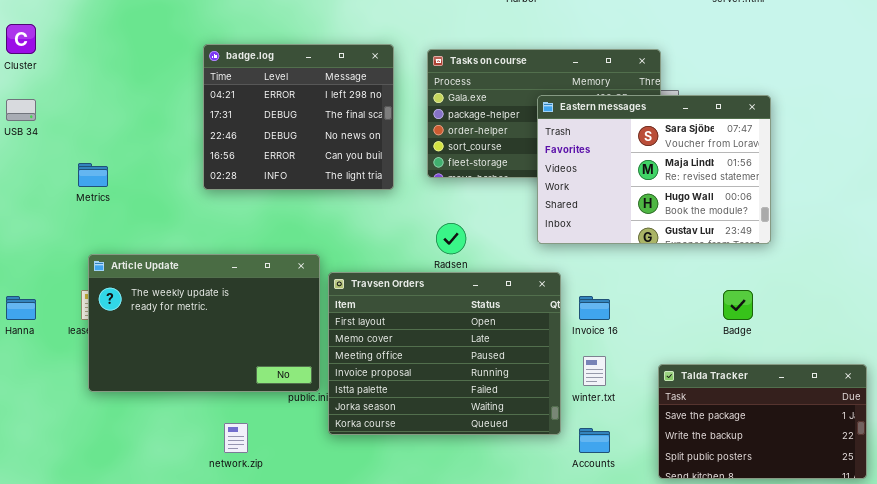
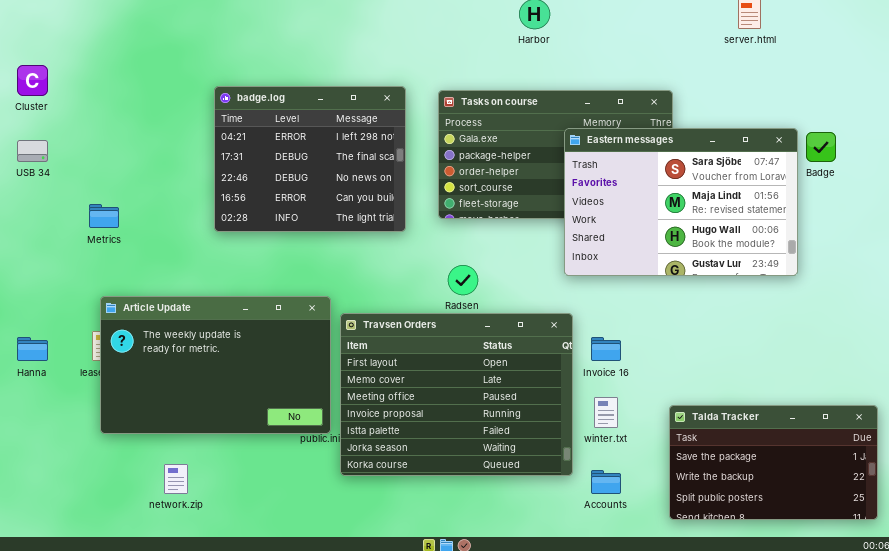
Eastern messages: [537,95,771,244] -> [564,128,798,276], moved
Badge: [723,290,753,320] -> [806,132,836,162], moved
network.zip: [224,423,248,453] -> [164,464,188,494], moved

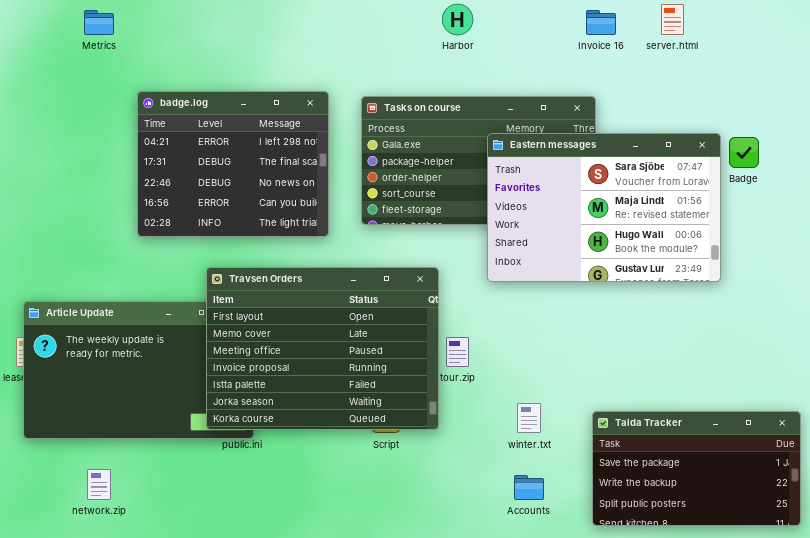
Metrics: [89,204,119,228] -> [84,10,114,35], moved
Travsen Orders: [340,313,573,476] -> [206,267,439,430], moved
Invoice 16: [591,337,621,361] -> [586,10,616,35], moved

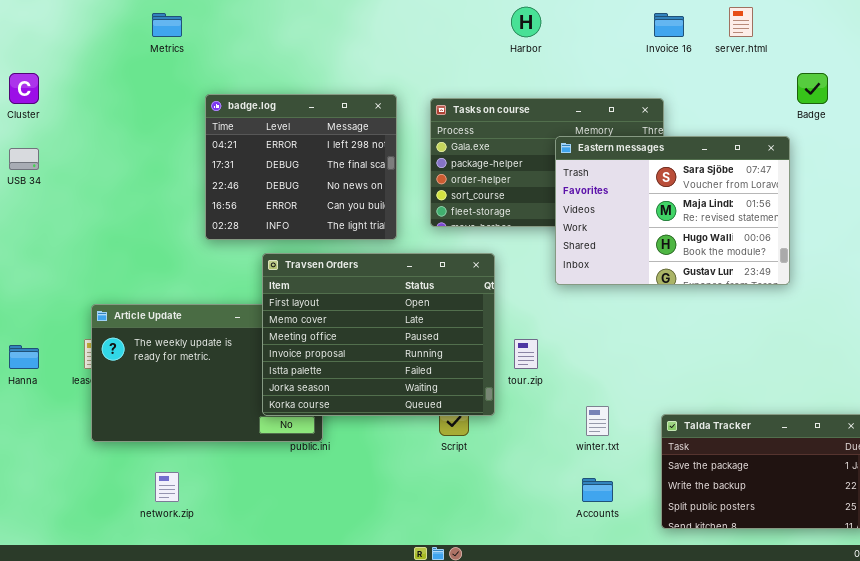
Badge: [729,137,759,168] -> [797,73,828,104], moved
Travsen Orders: [206,267,439,430] -> [262,253,495,416], moved

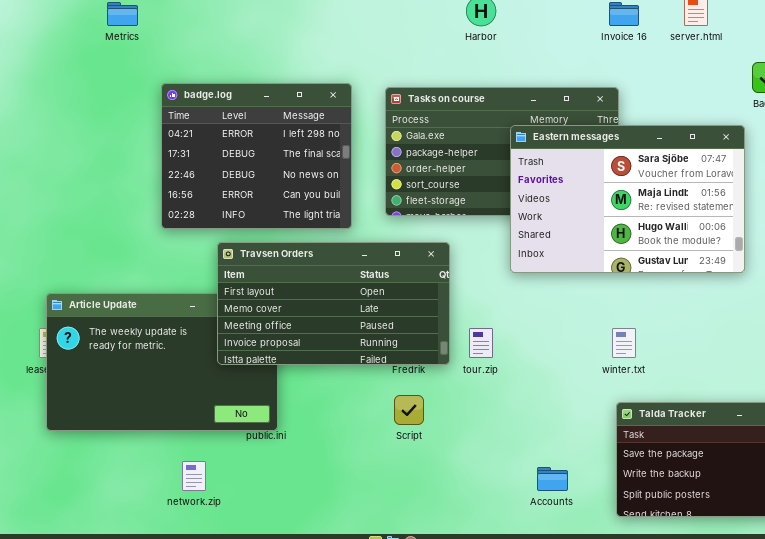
Travsen Orders: [262,253,495,416] -> [217,242,450,365], resized
winter.txt: [586,406,609,436] -> [612,328,636,358], moved
network.zip: [155,472,179,502] -> [182,461,206,491], moved

